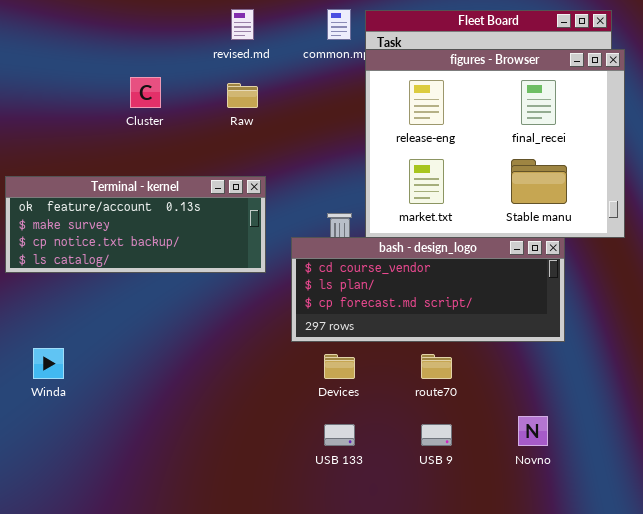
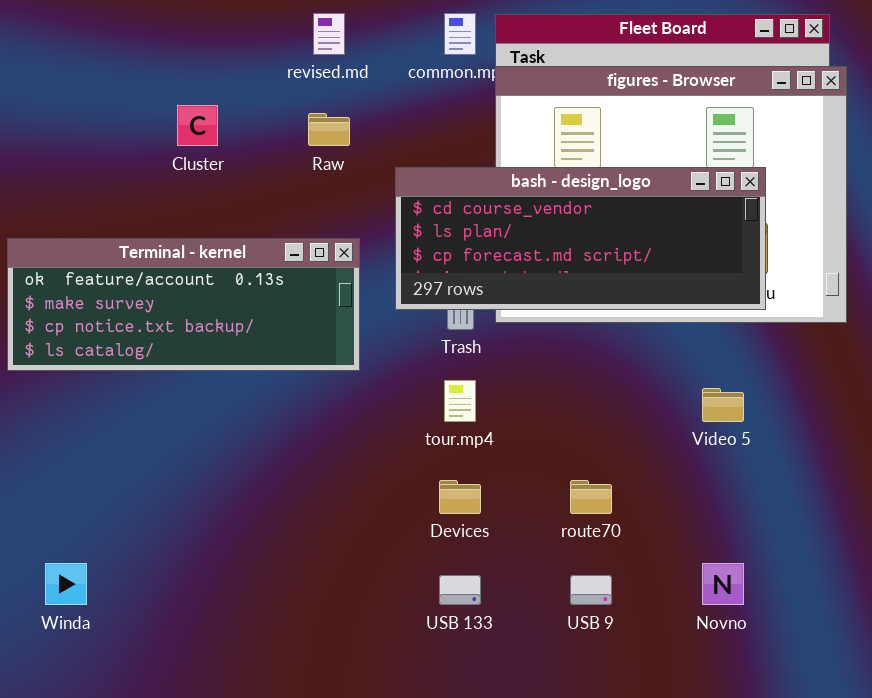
bash - design_logo: [291,237,565,342] -> [395,167,766,310], moved
Winda: [33,348,64,379] -> [45,563,87,605], moved

